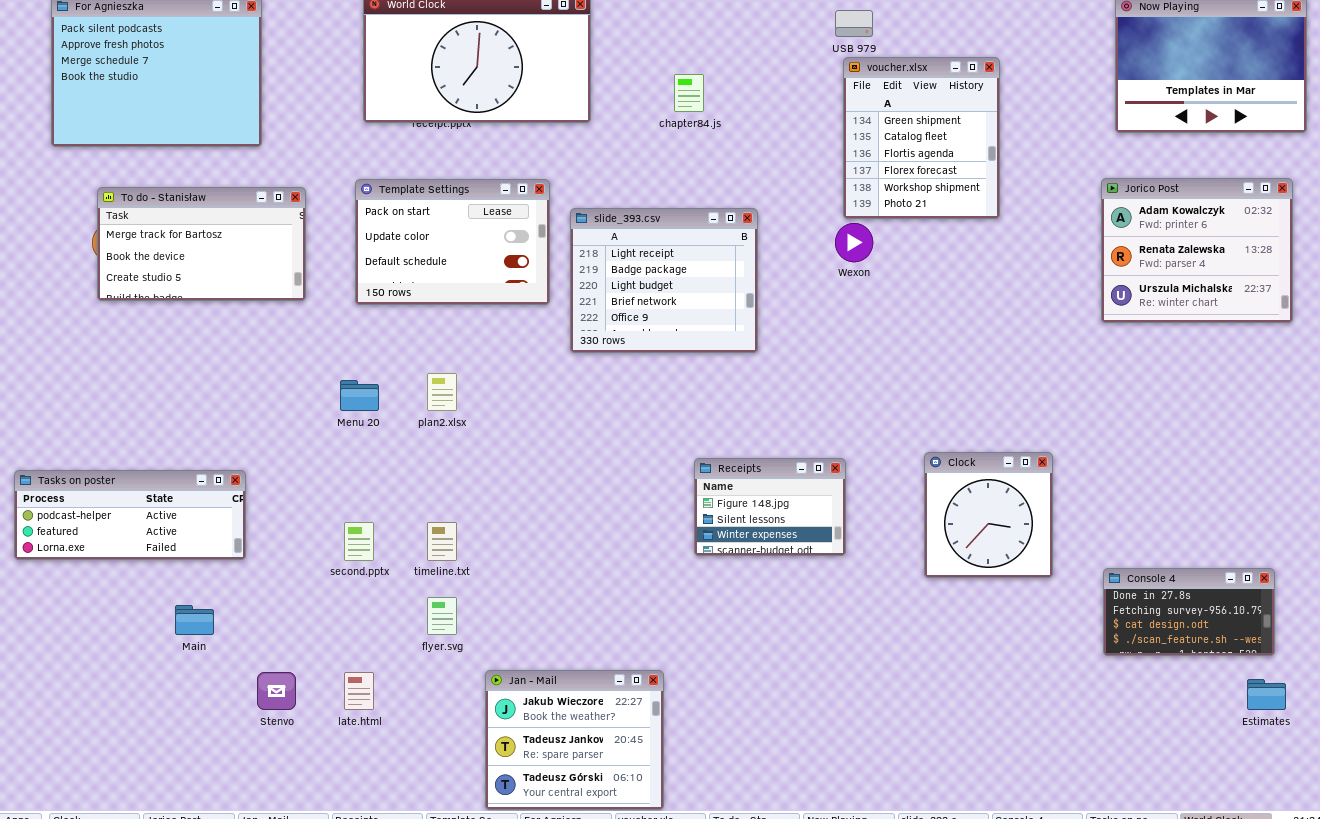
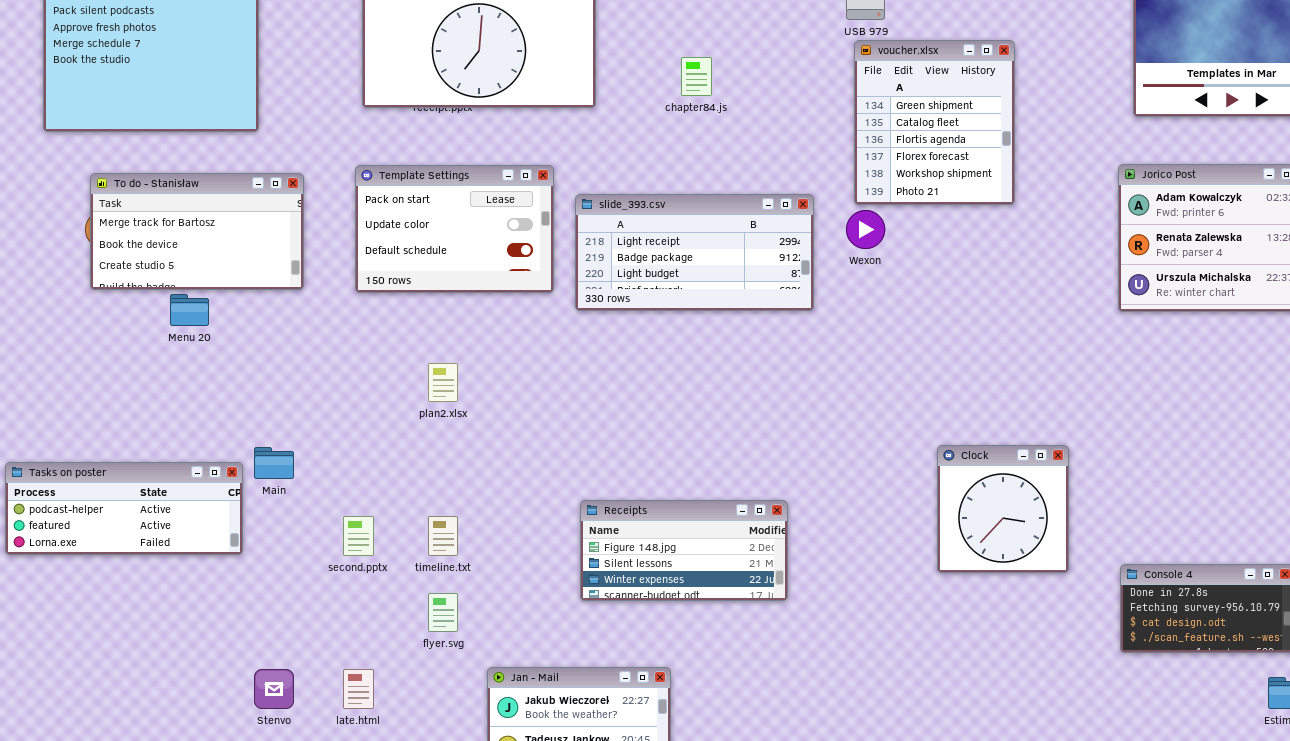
slide_393.csv: [570,208,758,353] -> [575,194,814,311], resized
Menu 20: [340,380,379,411] -> [170,294,209,326], moved
Receipts: [694,458,846,556] -> [580,500,788,601], moved, resized
Main: [175,605,214,635] -> [254,447,294,479], moved

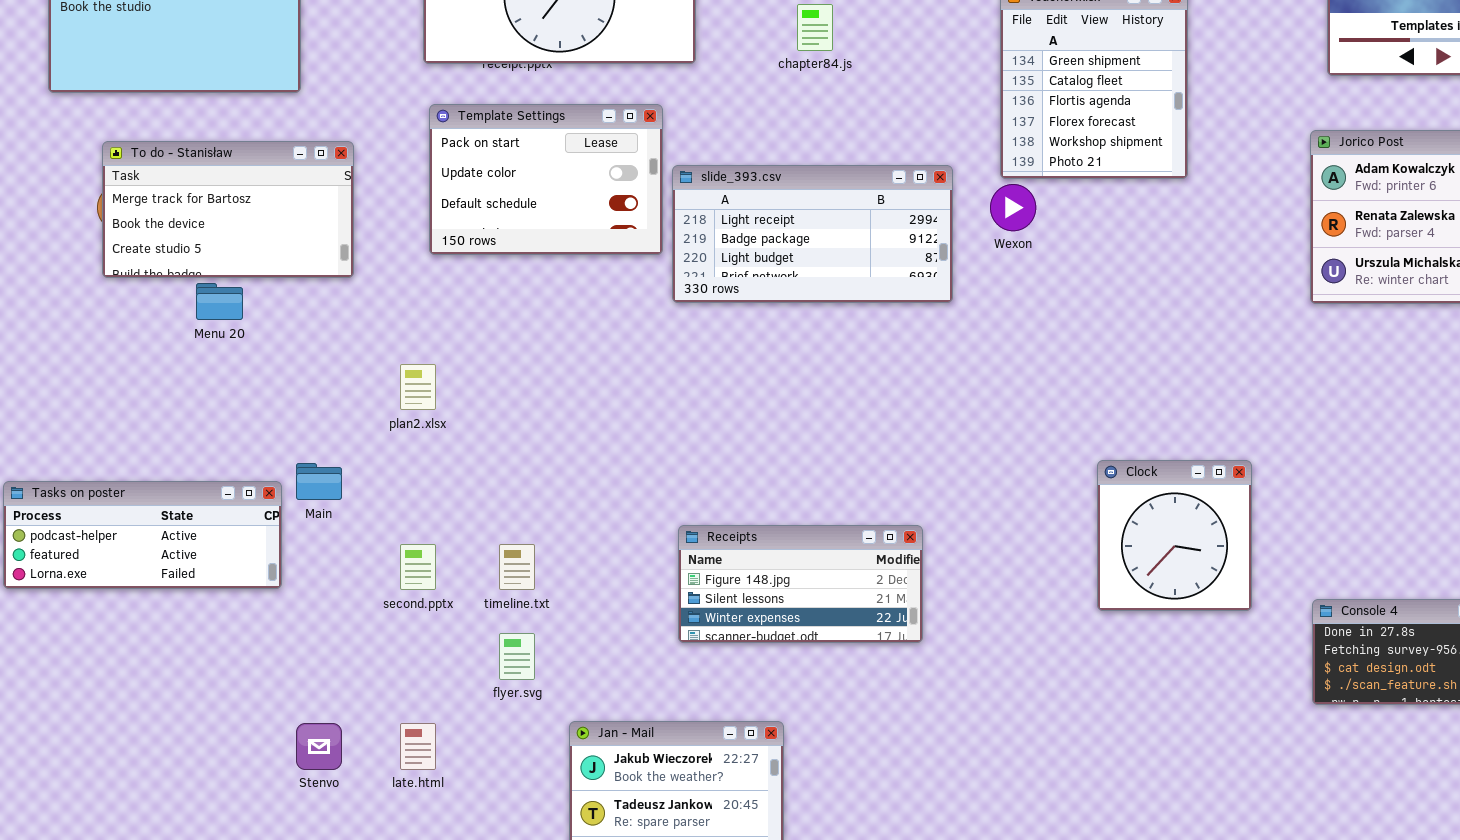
Template Settings: [355,165,554,293] -> [429,104,663,255], moved
plan2.xlsx: [428,363,458,402] -> [400,364,436,410], moved

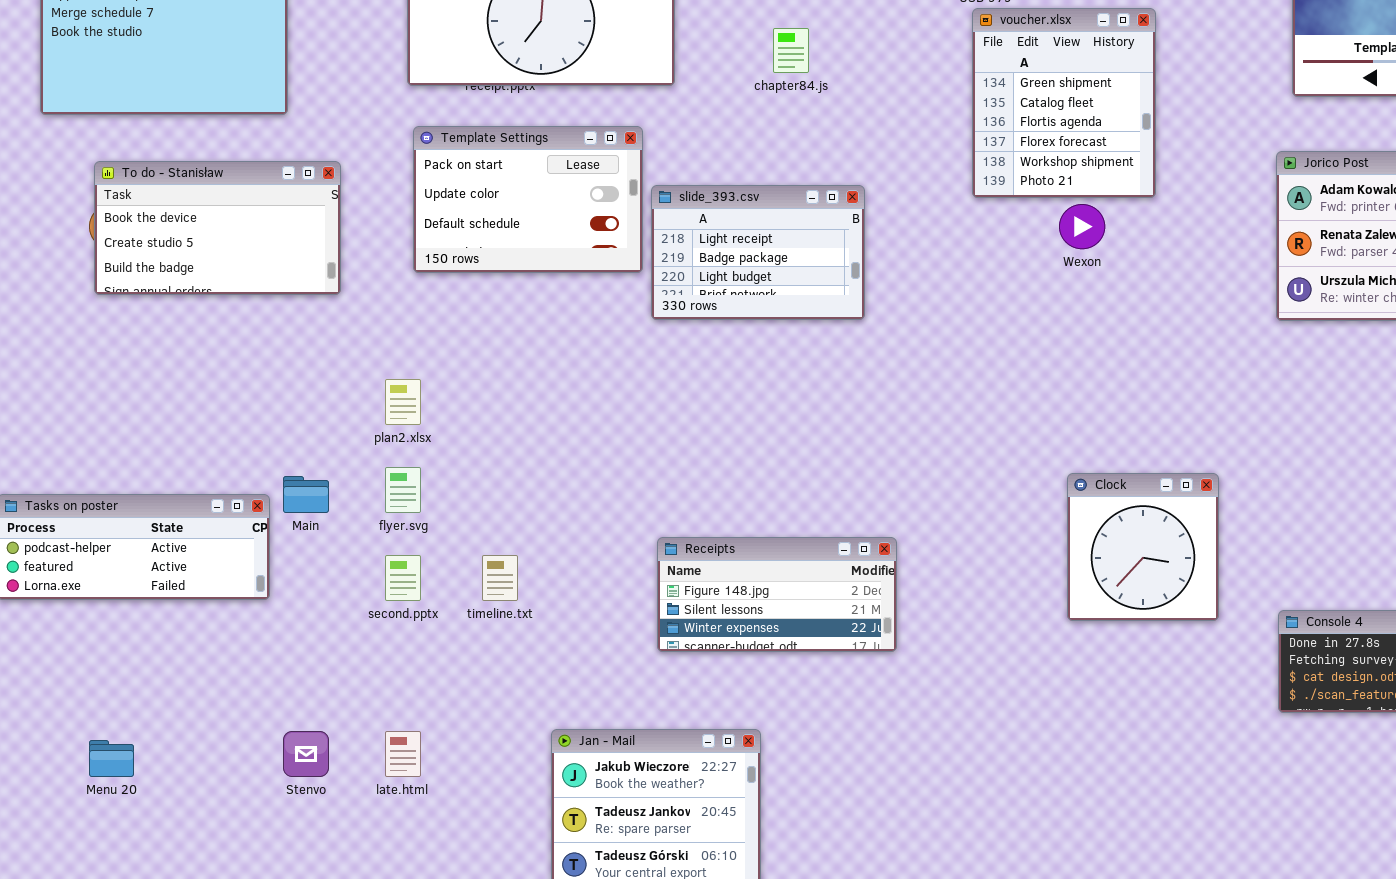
To do - Stanisław: [102,141,354,278] -> [94,161,341,295], scrolled down 1 row
slide_393.csv: [672,165,953,303] -> [651,185,865,320], resized
Wexon: [990,184,1036,231] -> [1059,204,1105,249], moved
Menu 20: [196,283,243,320] -> [89,740,134,777], moved
flyer.svg: [499,633,535,680] -> [385,467,421,513], moved

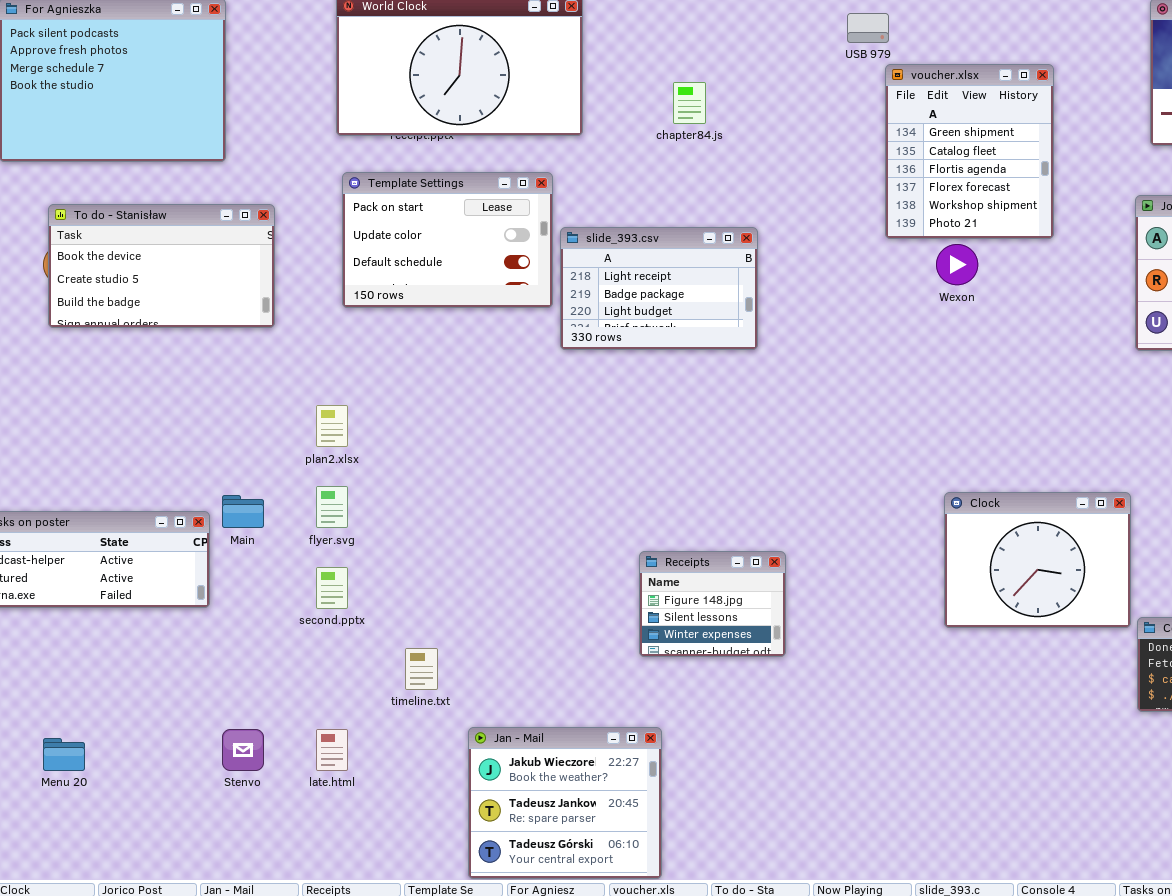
voucher.xlsx: [972,8,1156,198] -> [885,64,1054,239], moved
Clock: [1067,473,1219,621] -> [944,492,1131,628], resized
Receipts: [657,537,897,652] -> [639,551,786,657], resized
timeline.txt: [482,555,518,601] -> [405,648,438,690], moved

